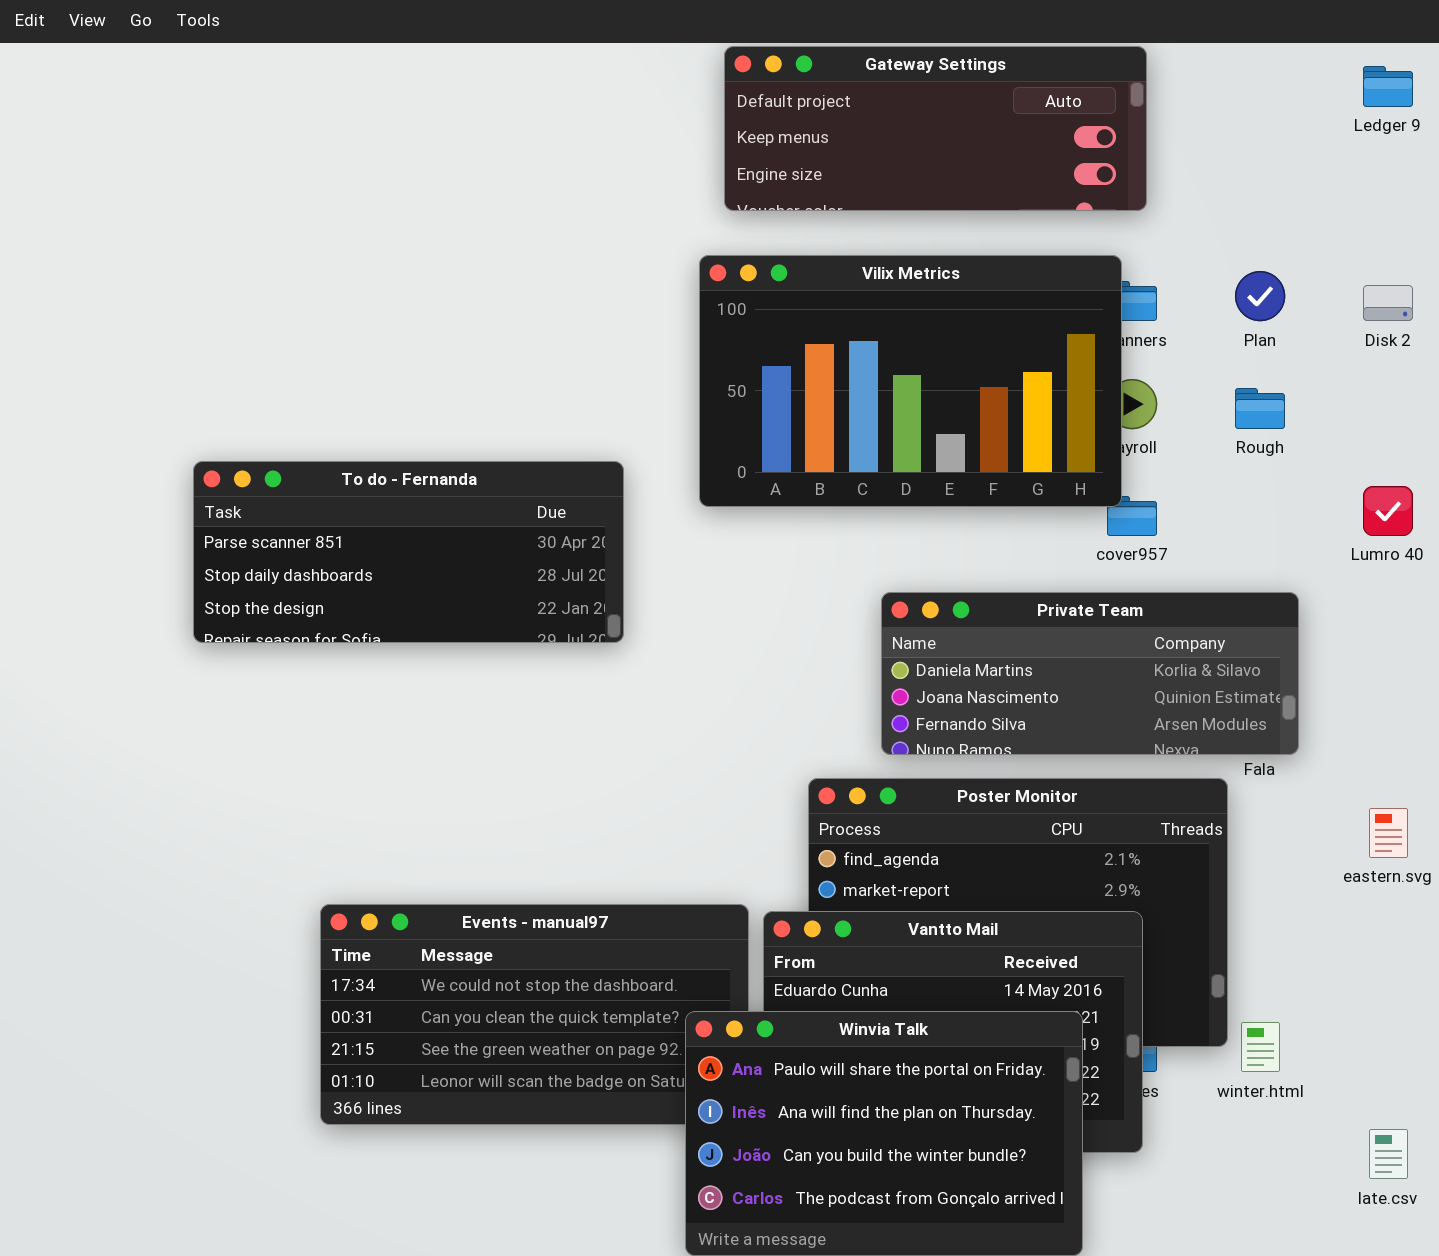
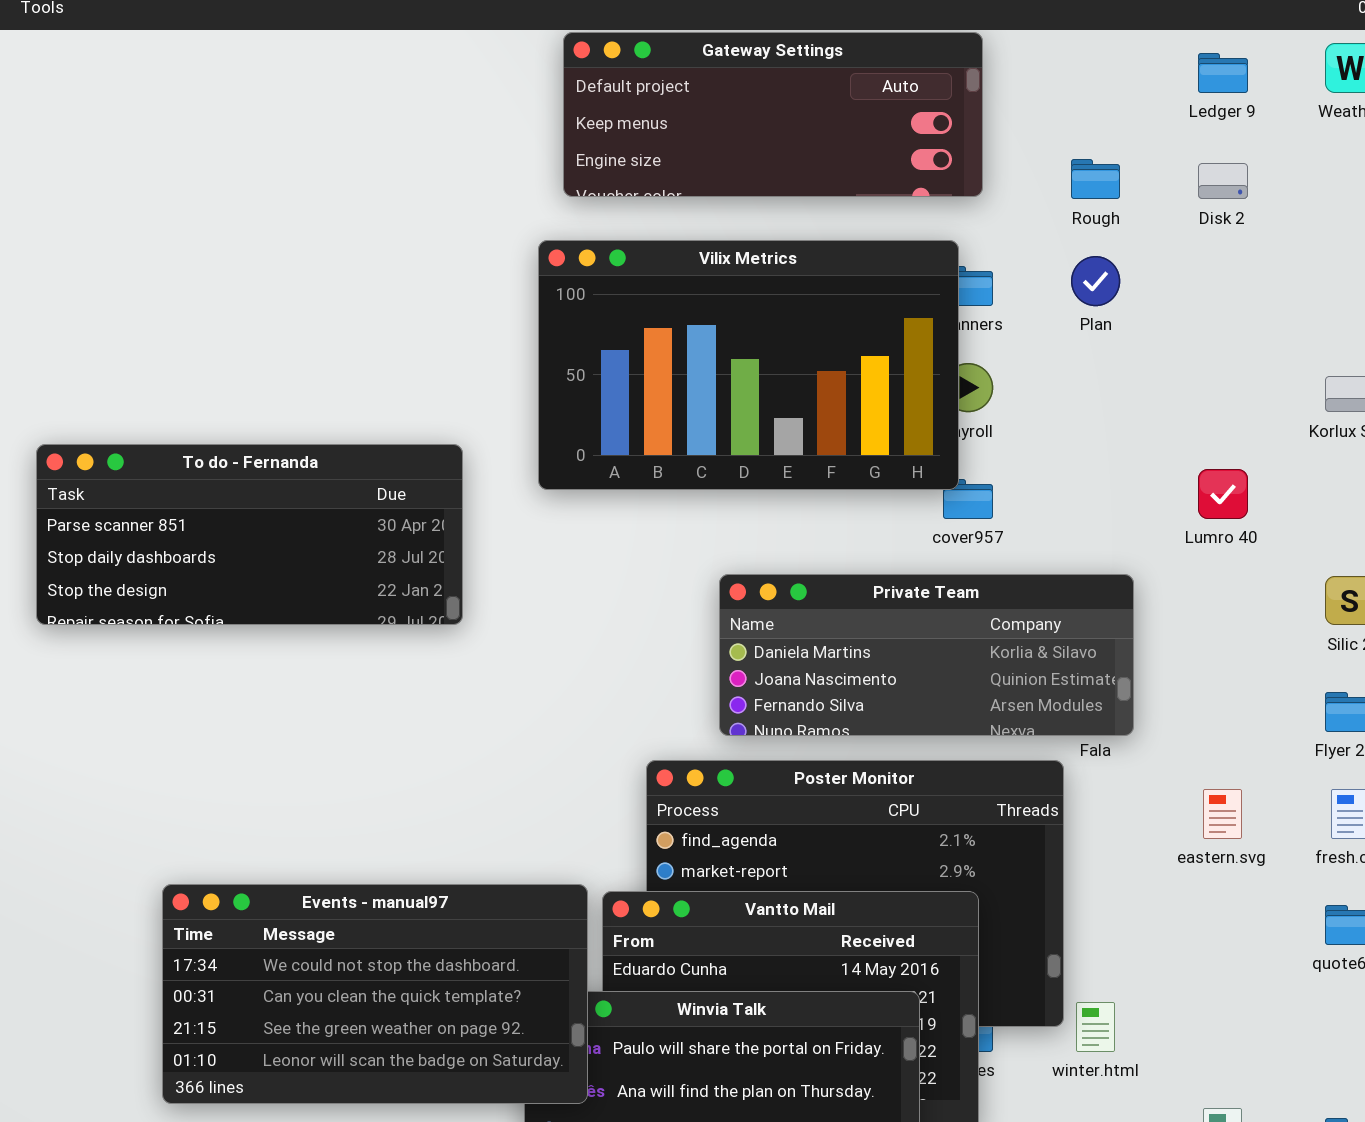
Disk 2: [1363,285,1413,321] -> [1198,163,1248,199], moved
Rough: [1235,388,1285,429] -> [1071,159,1120,199], moved
Events - manual97: [320,904,749,1125] -> [162,884,588,1104], raised

